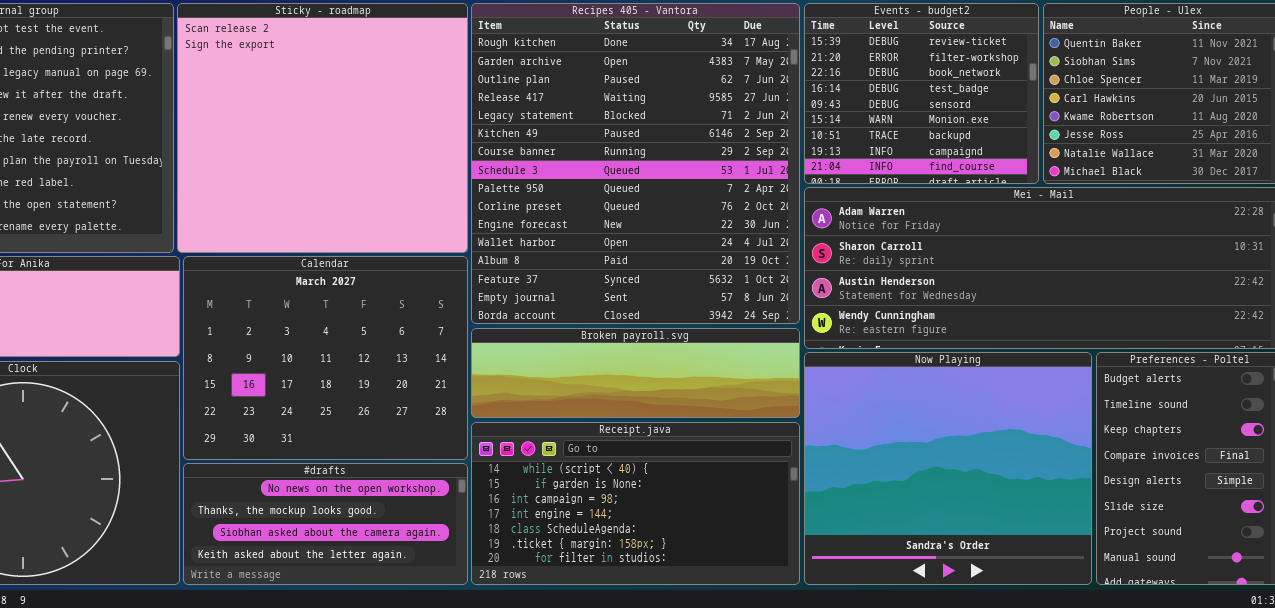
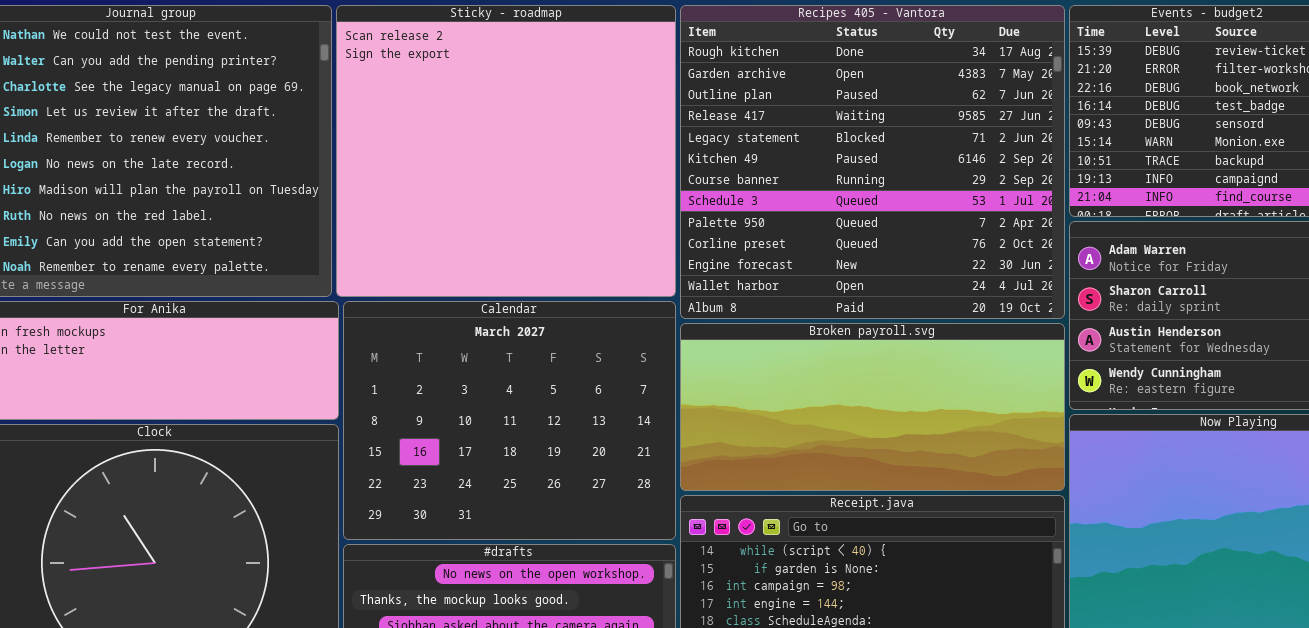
Recipes 405 - Vantora: [471,3,800,324] -> [680,5,1065,319], resized
Broken payroll.svg: [471,328,800,418] -> [680,323,1065,491], resized

